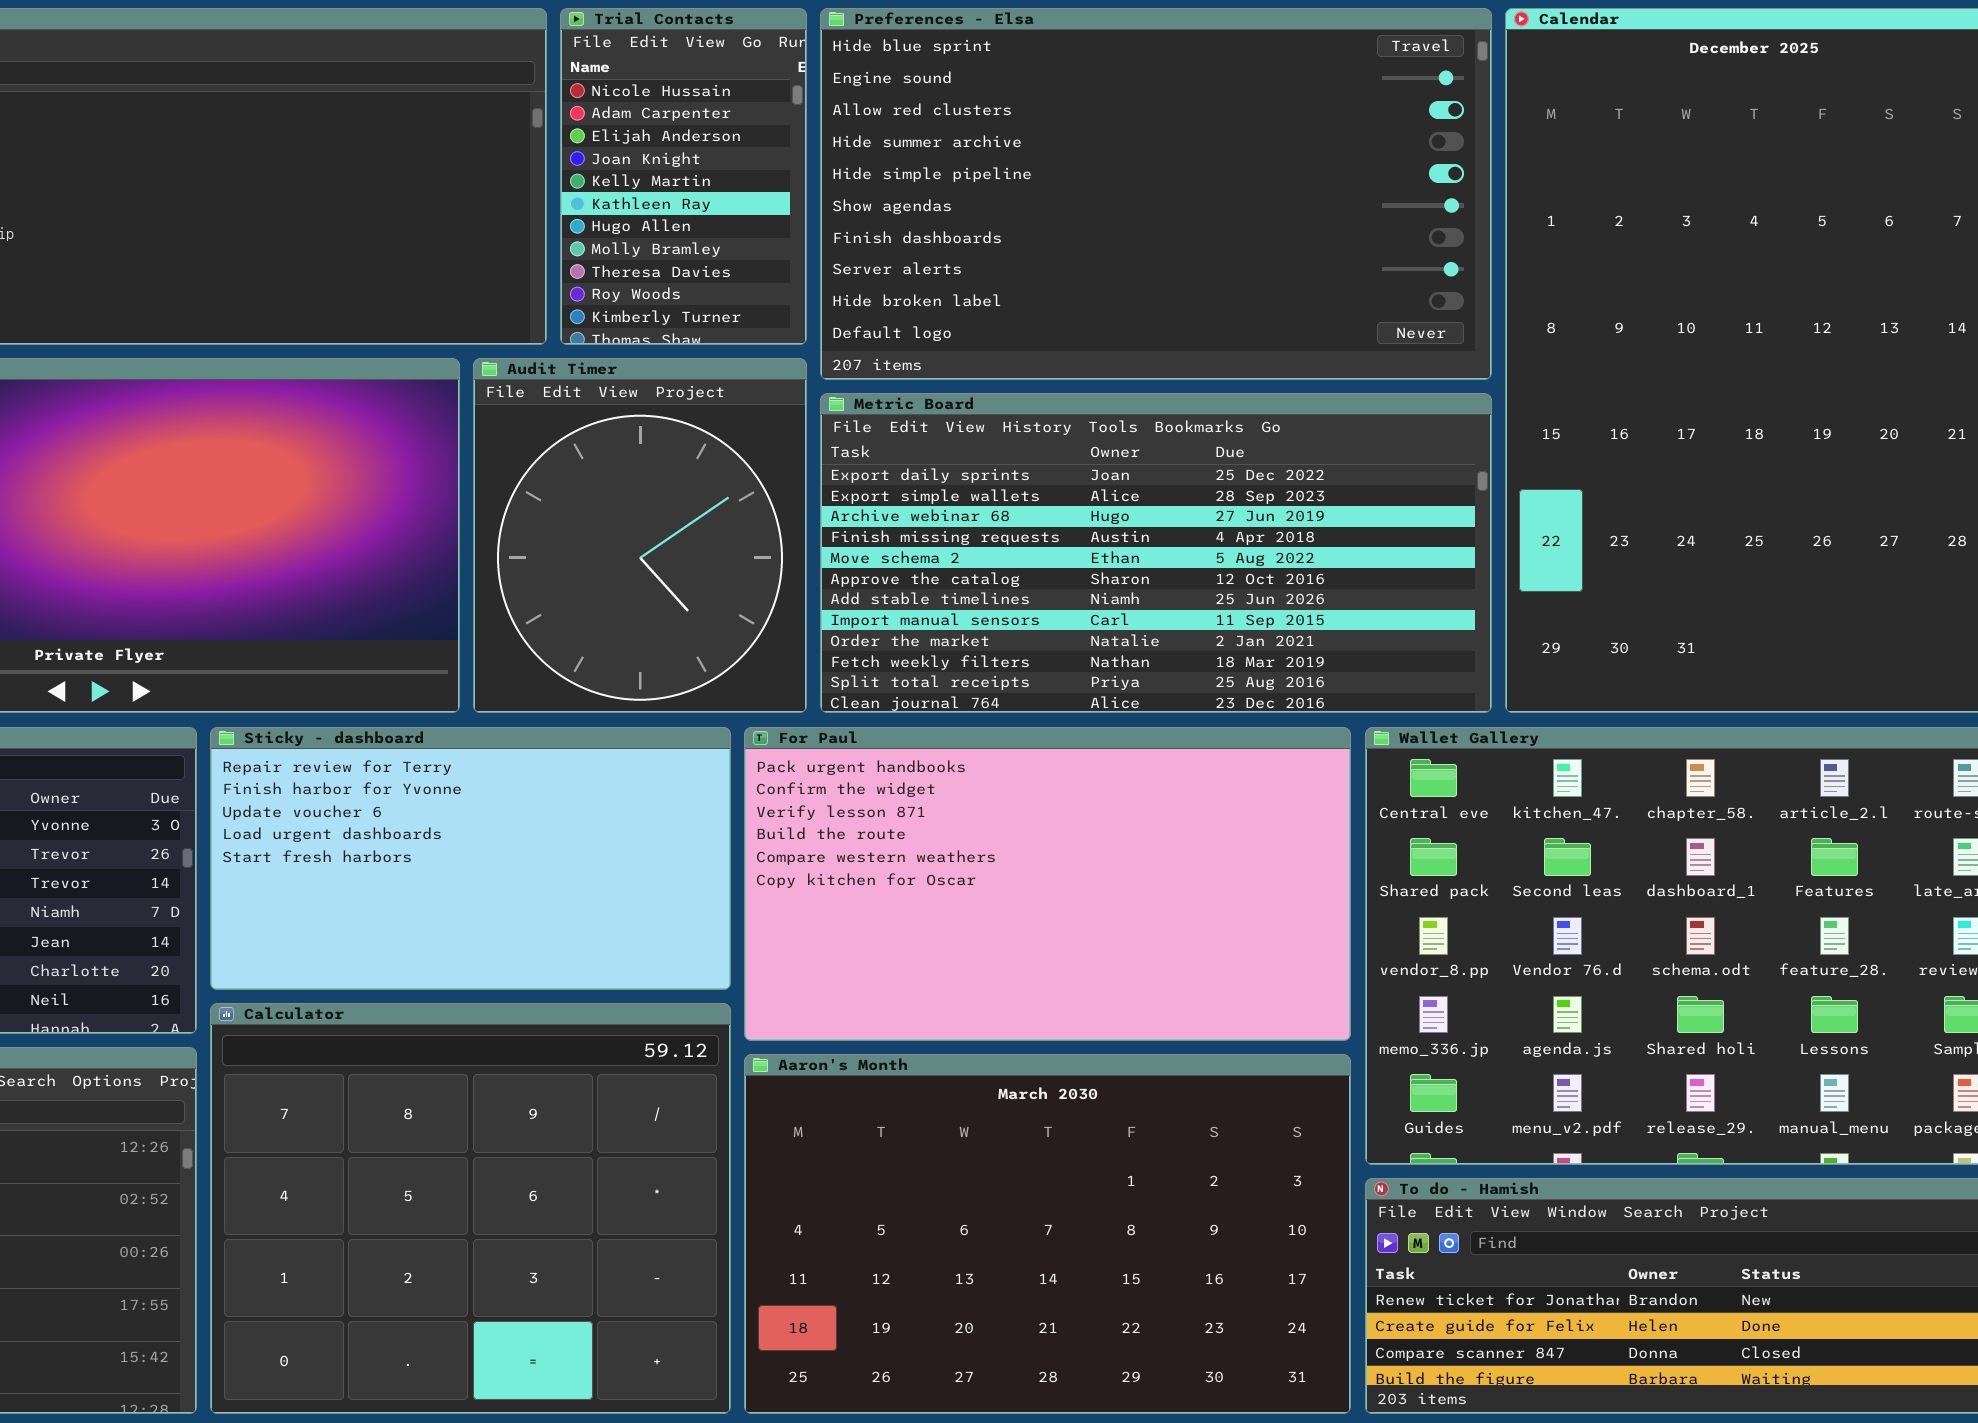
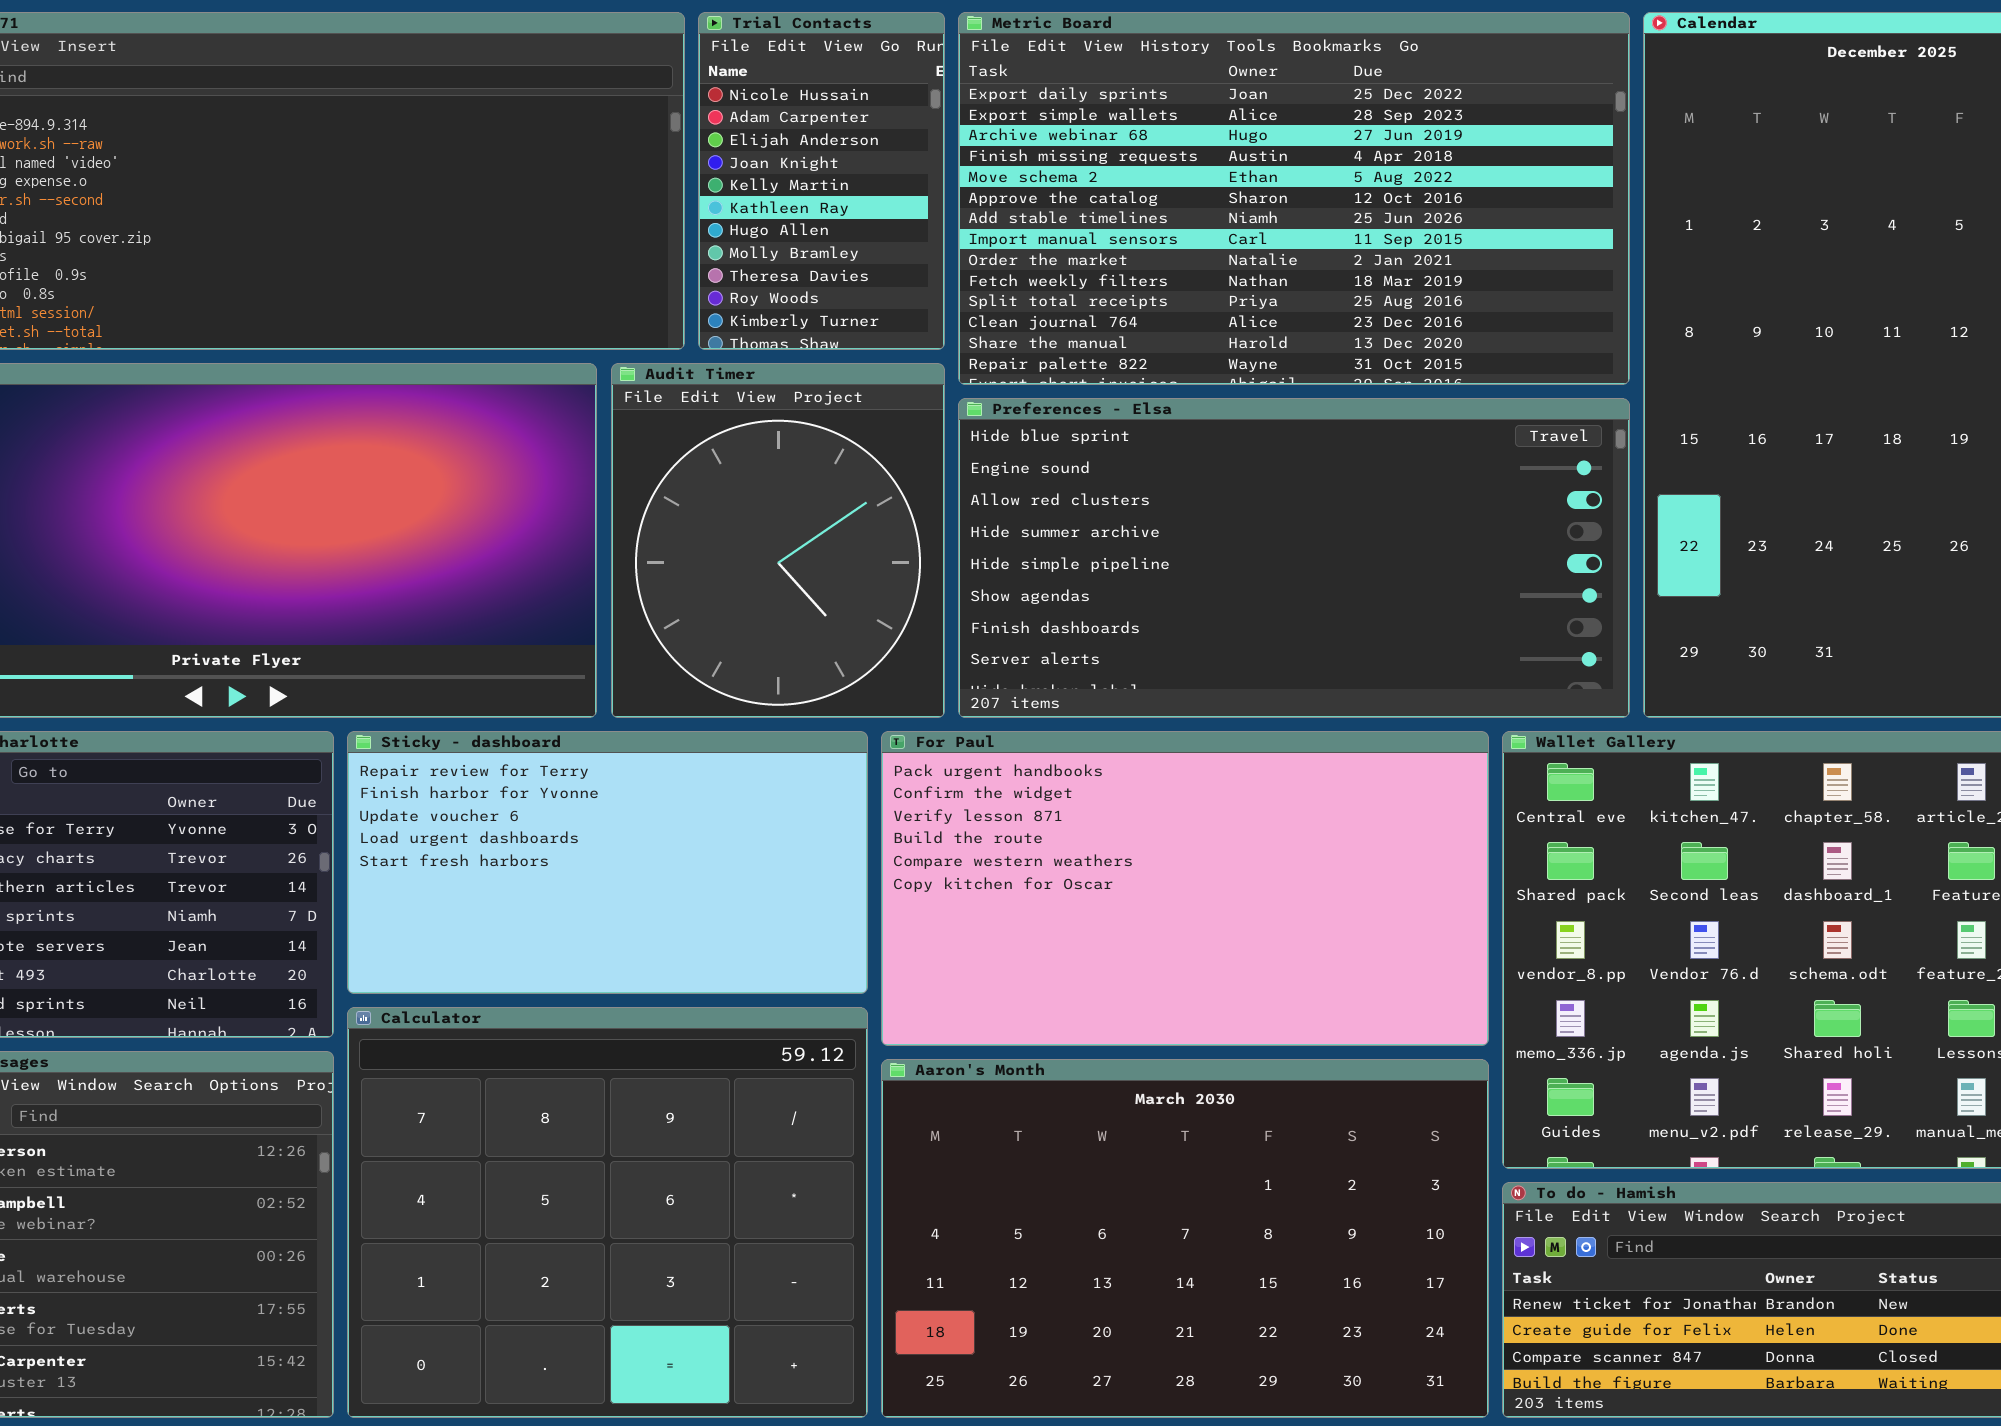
Preferences - Elsa: [820,8,1492,380] -> [958,398,1630,718], moved, resized
Metric Board: [820,393,1492,713] -> [958,12,1630,385], moved, resized

